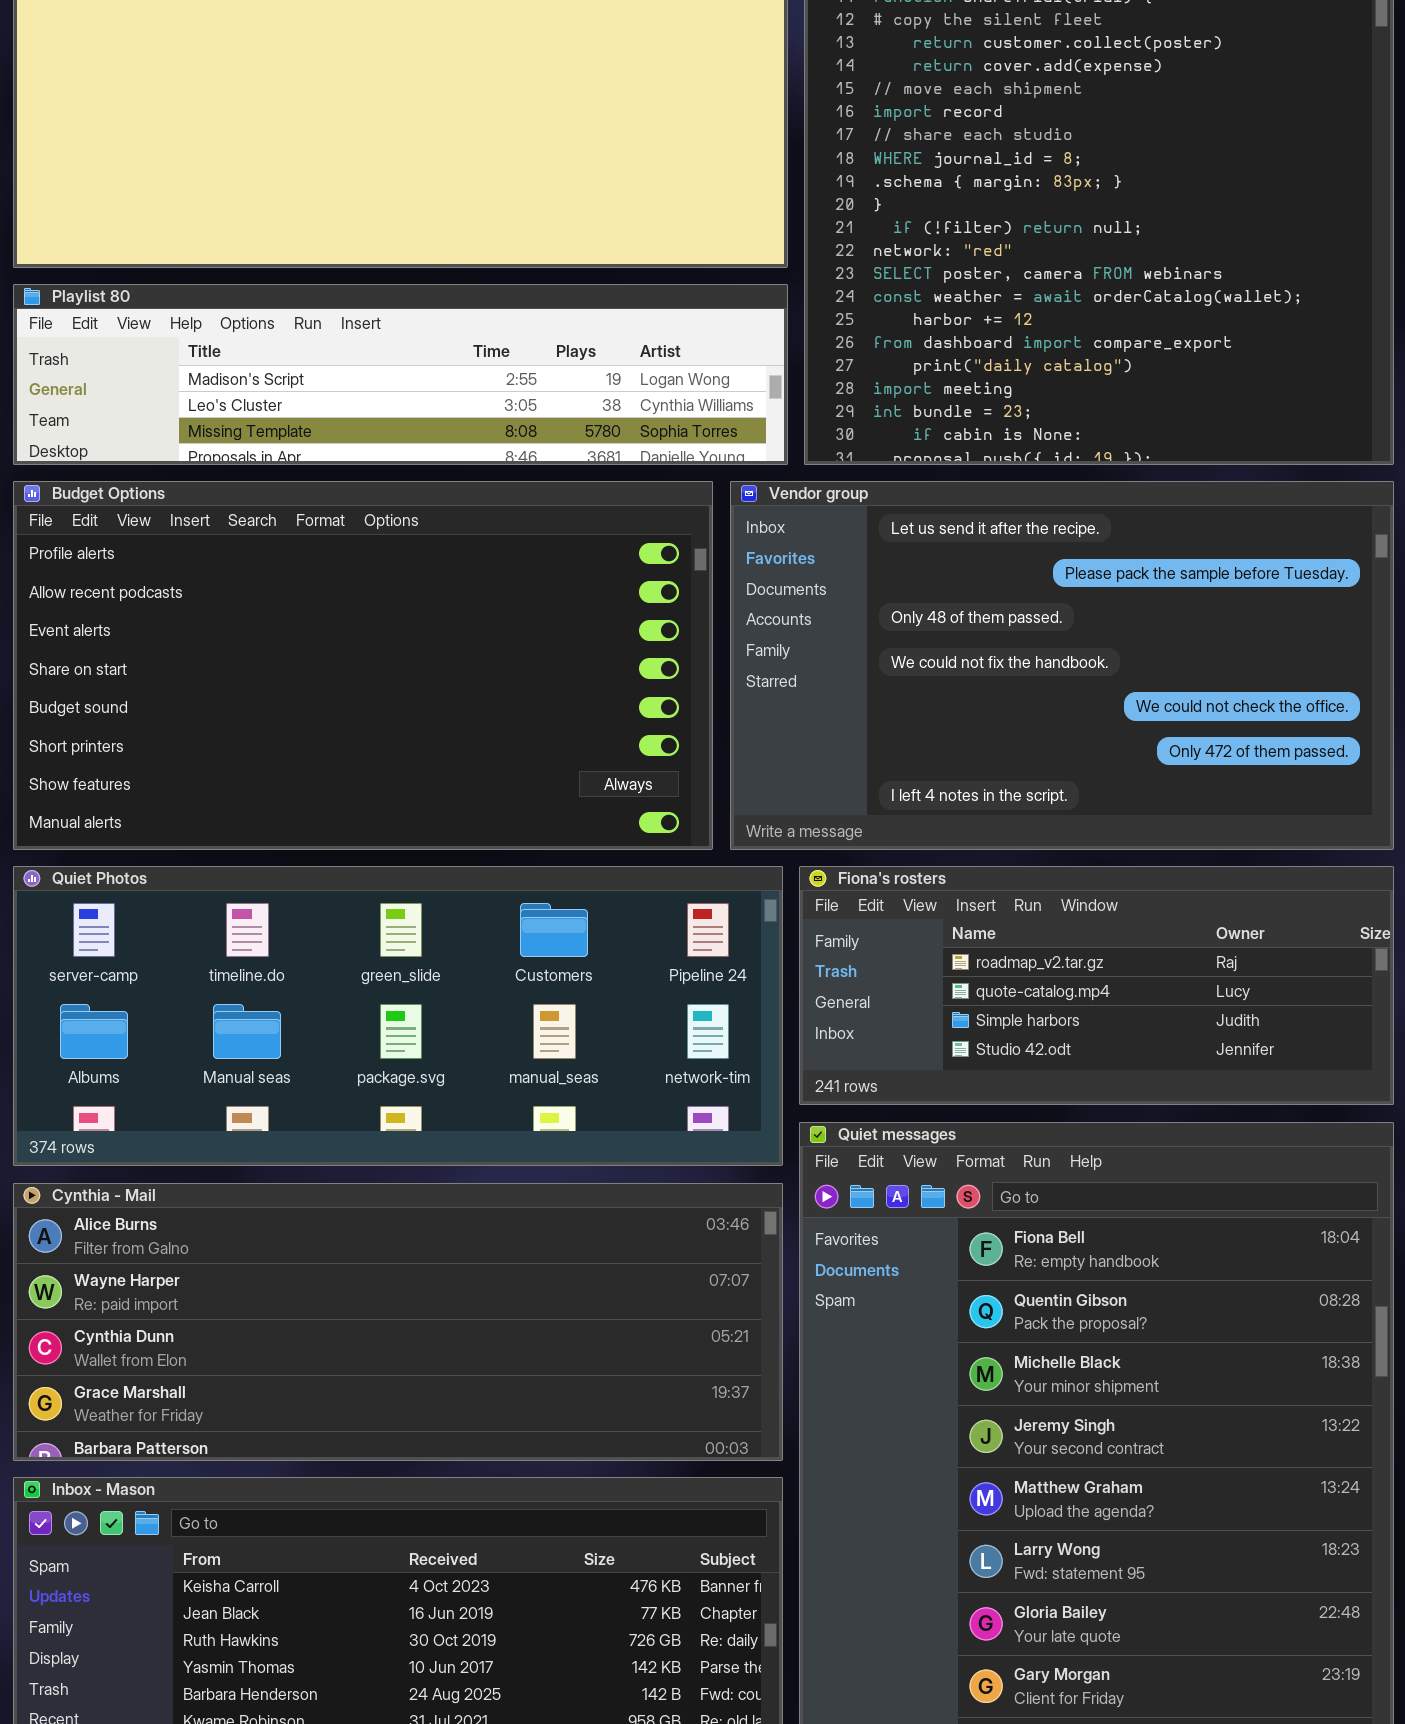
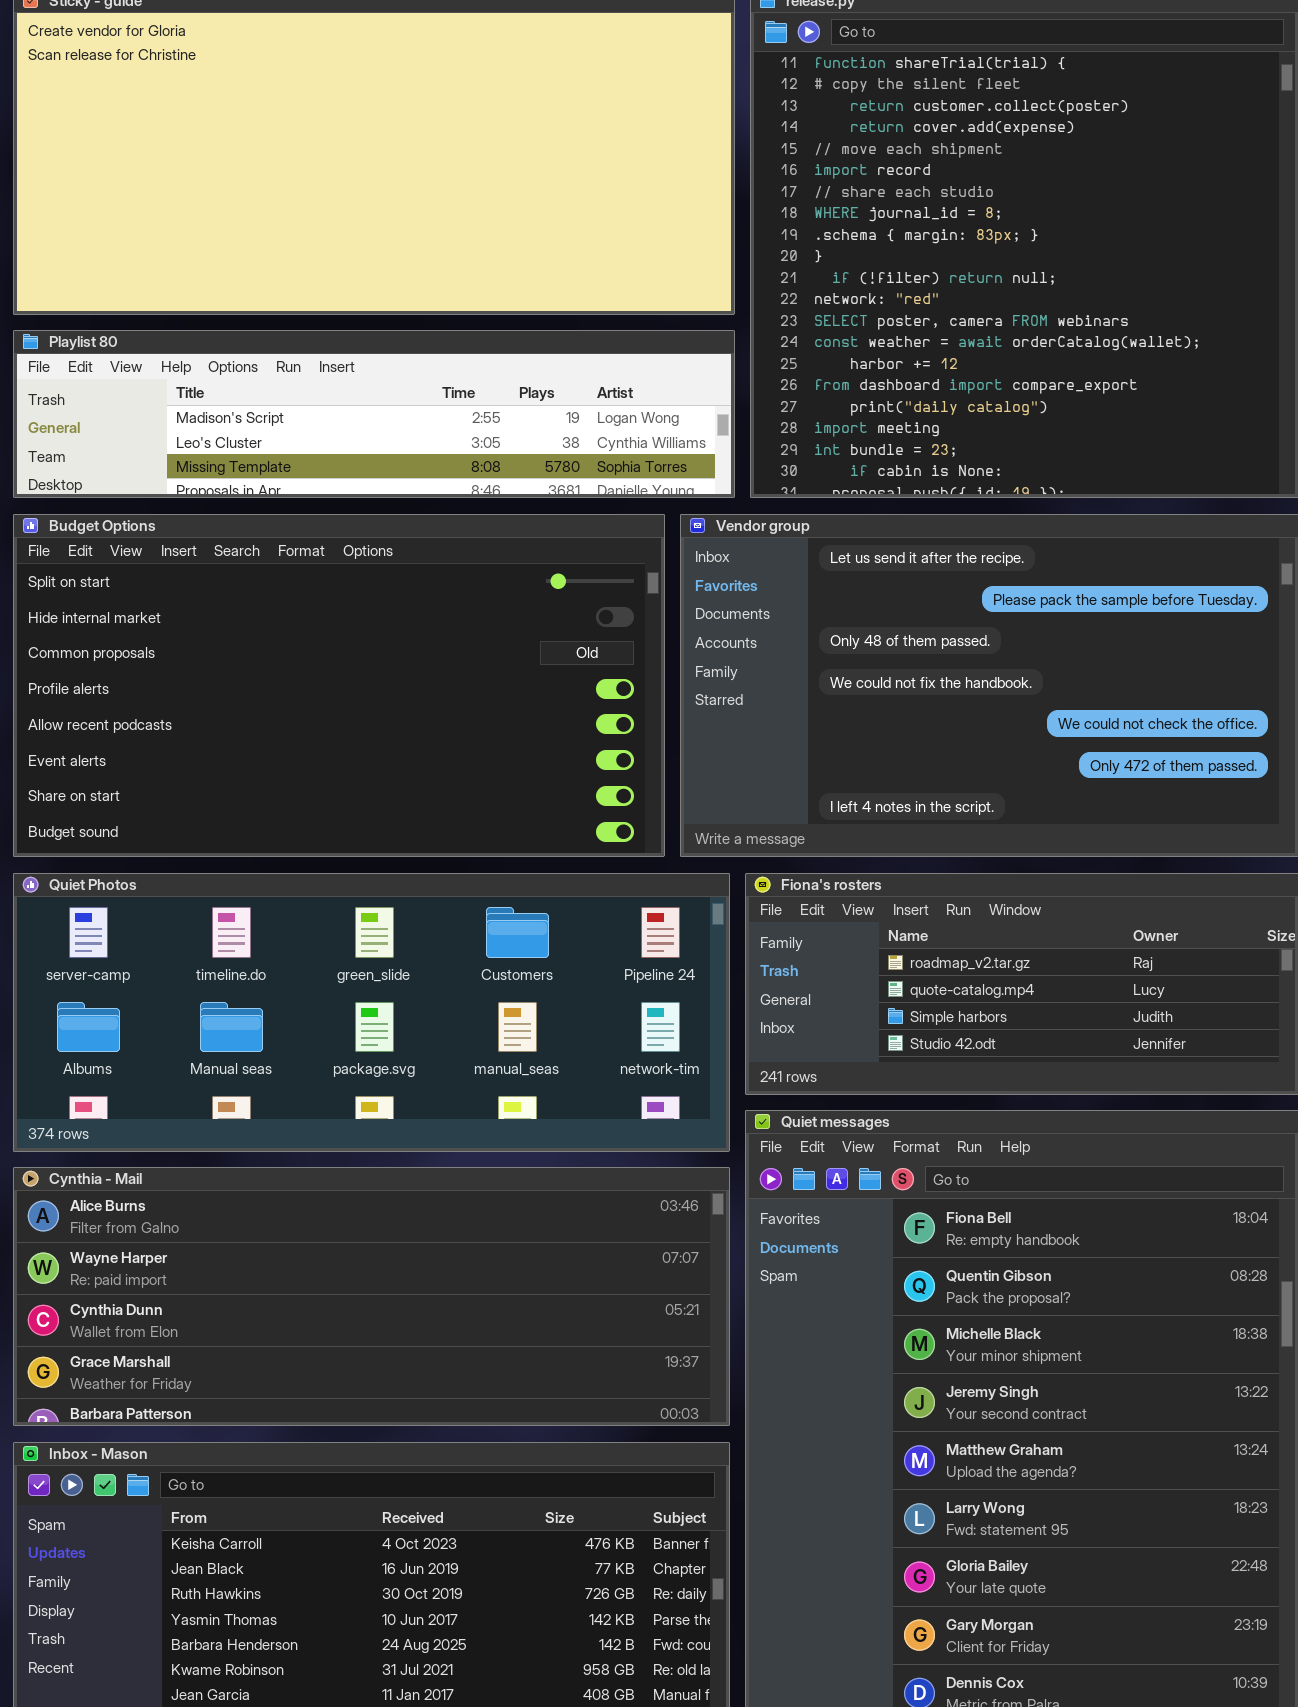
Budget Options: [13,481,713,850] -> [13,514,665,857], scrolled up 3 rows

